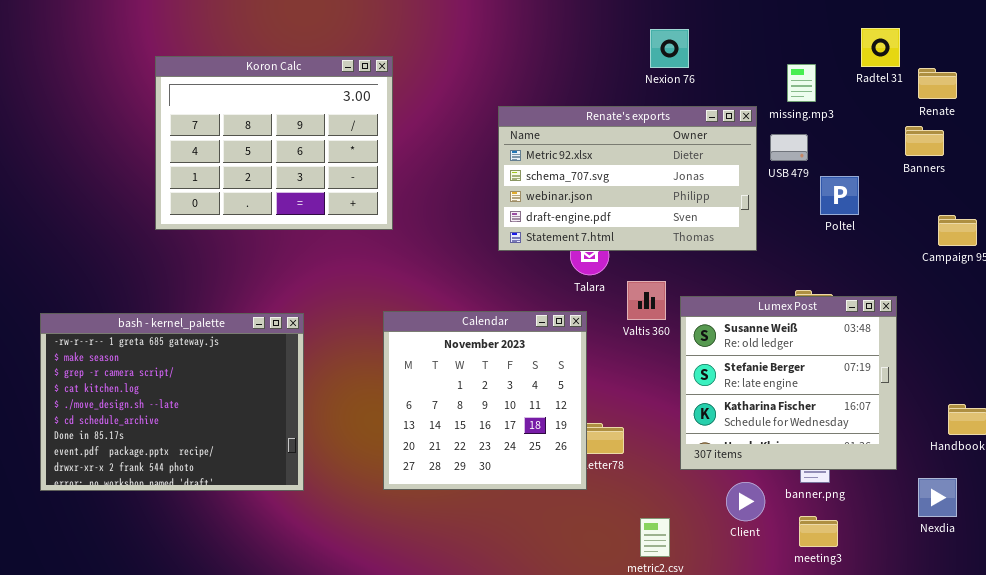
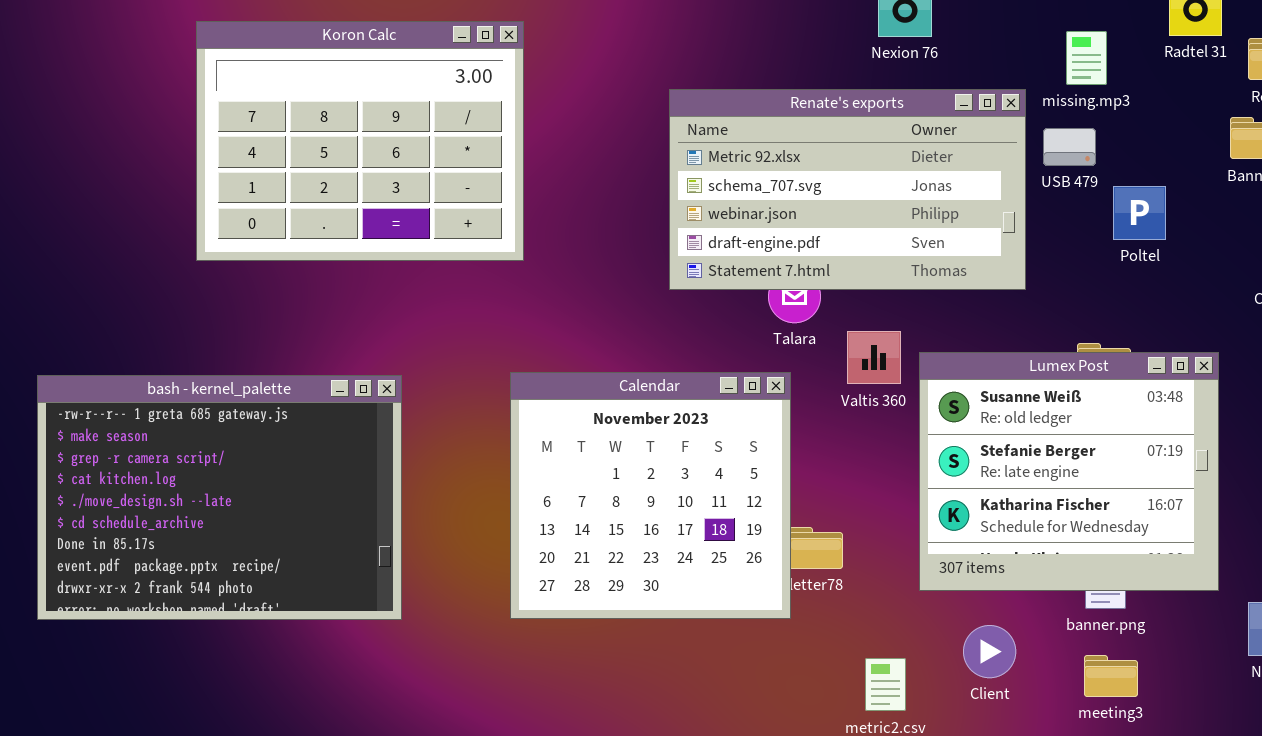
Client: [726,482,765,521] -> [963,625,1016,678], moved

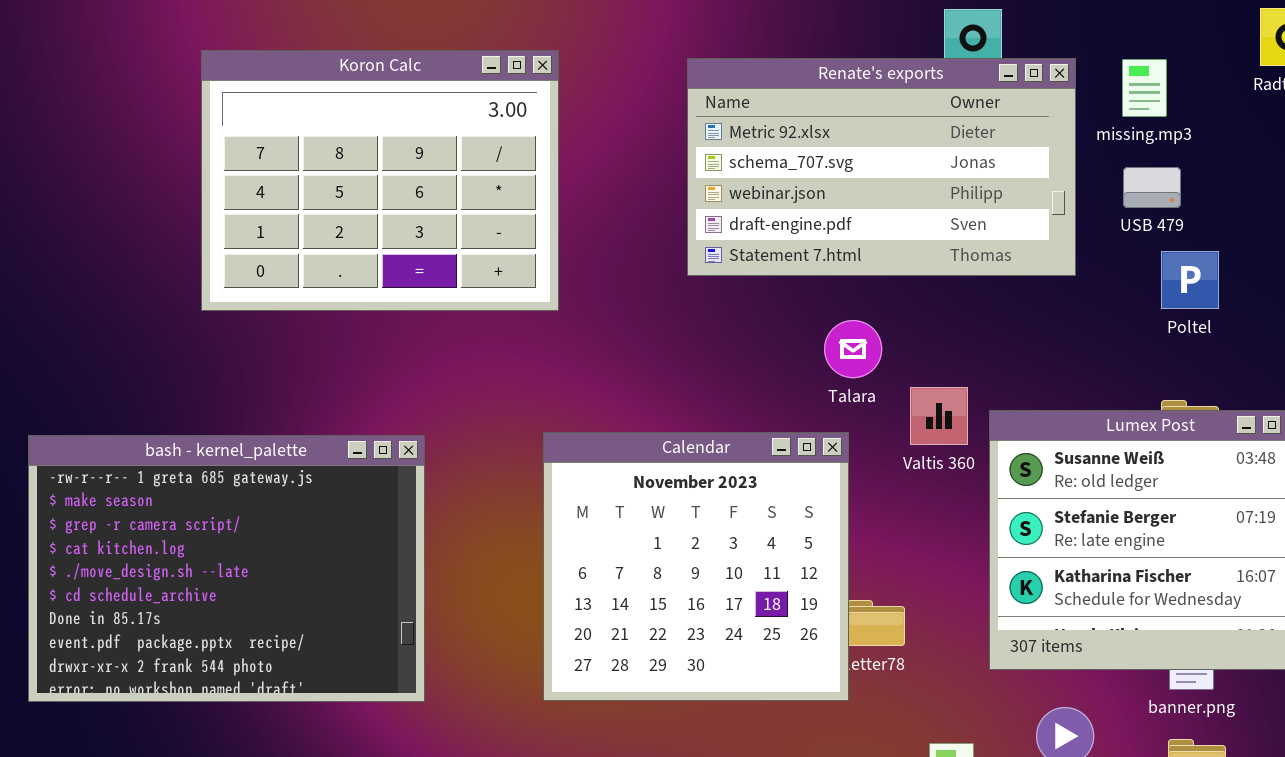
missing.mp3: [1066,31,1107,85] -> [1122,59,1167,117], moved
Renate's exports: [669,89,1026,290] -> [687,58,1076,276], moved
Poltel: [1113,186,1166,240] -> [1161,251,1219,309], moved

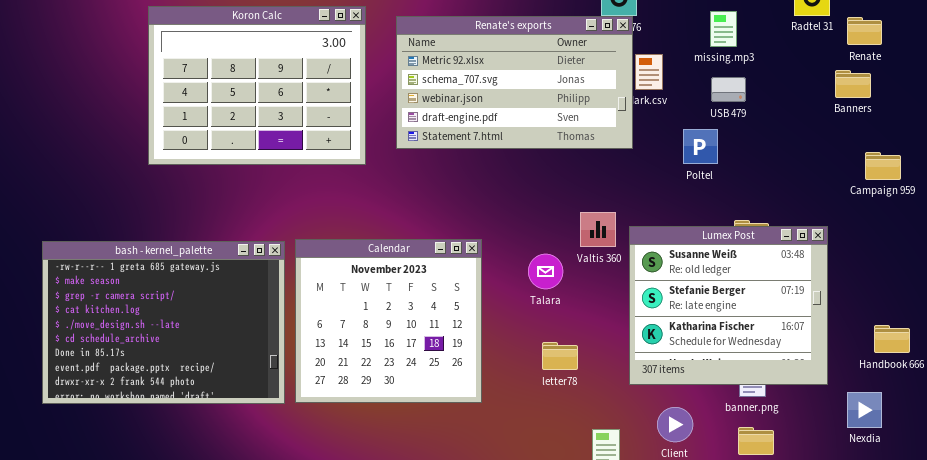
Renate's exports: [687,58,1076,276] -> [396,16,633,149], moved
Poltel: [1161,251,1219,309] -> [683,129,718,164], moved
Talara: [824,320,882,378] -> [528,254,563,289], moved
Calendar: [543,432,849,701] -> [295,239,482,403], moved

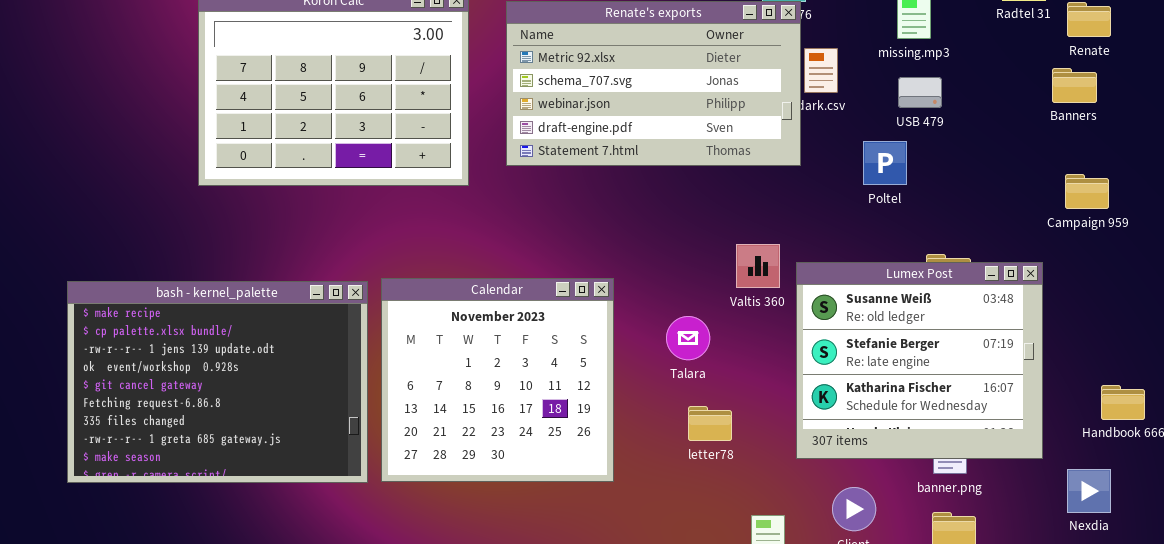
Campaign 959: [865,152,901,180] -> [1065,174,1109,209], moved
bash - kernel_palette: [42,241,285,404] -> [67,281,368,483], scrolled up 7 rows
Talara: [528,254,563,289] -> [666,316,710,360], moved

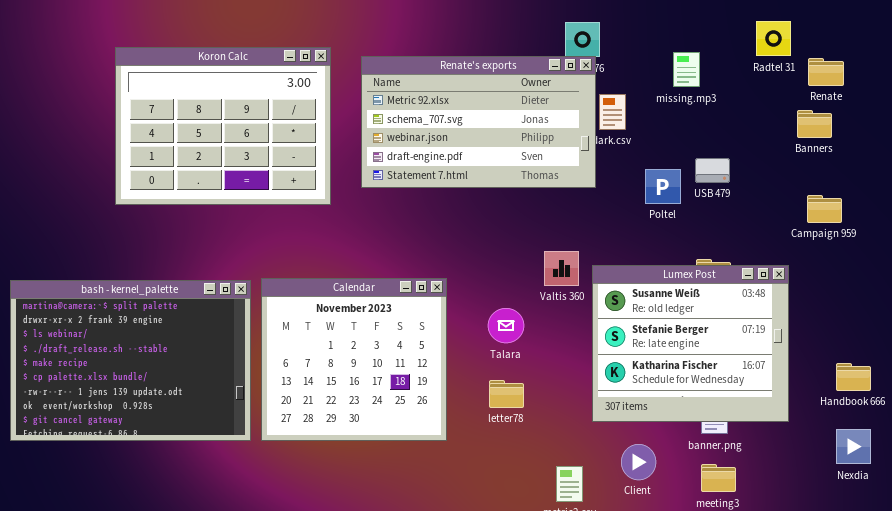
USB 479: [898,77,942,108] -> [695,158,730,183], moved
bash - kernel_palette: [67,281,368,483] -> [10,280,251,441], scrolled up 4 rows
letter78: [688,406,732,441] -> [489,380,524,408], moved
Nexdia: [1067,469,1111,513] -> [836,429,871,464], moved

